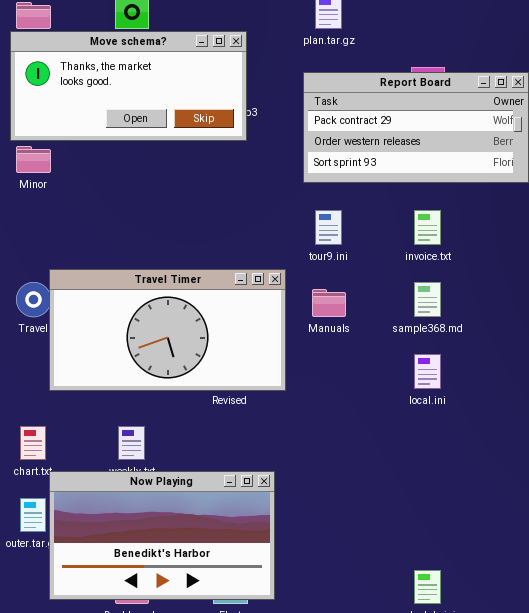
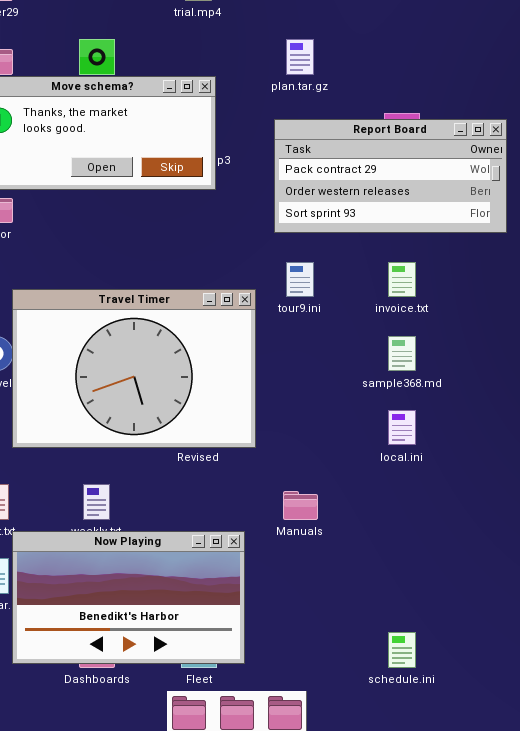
Travel Timer: [49,269,286,391] -> [12,289,256,448], resized
Manuals: [312,289,346,317] -> [283,491,318,520], moved

